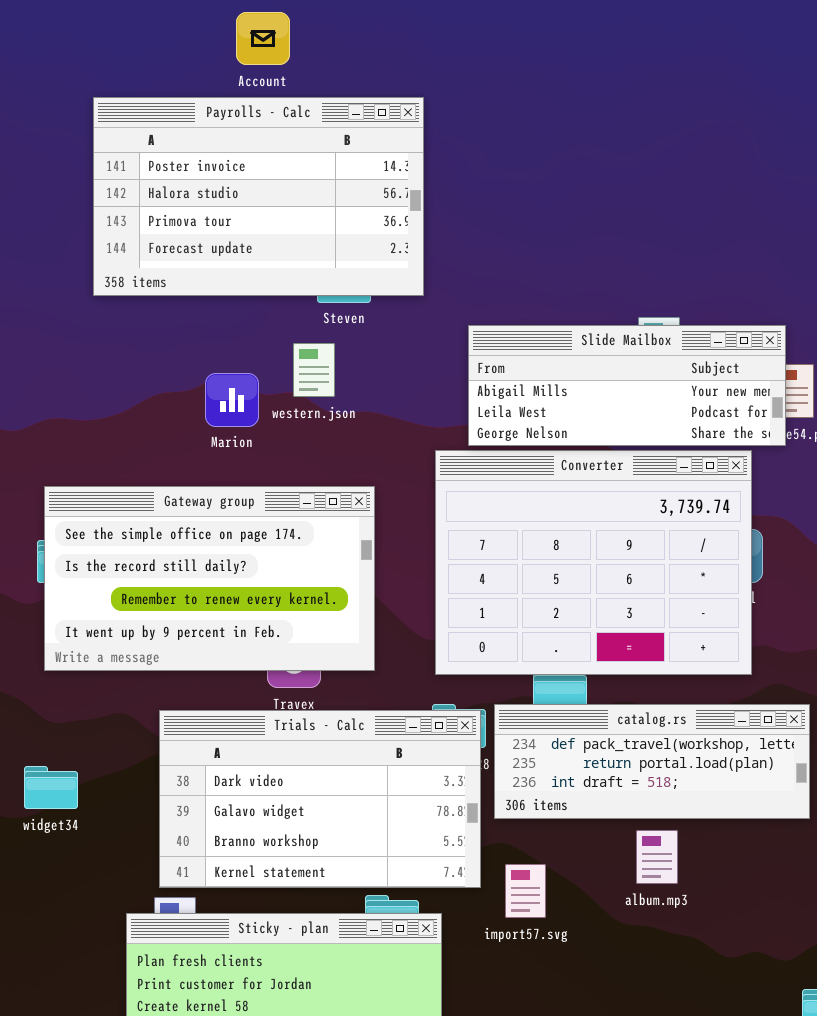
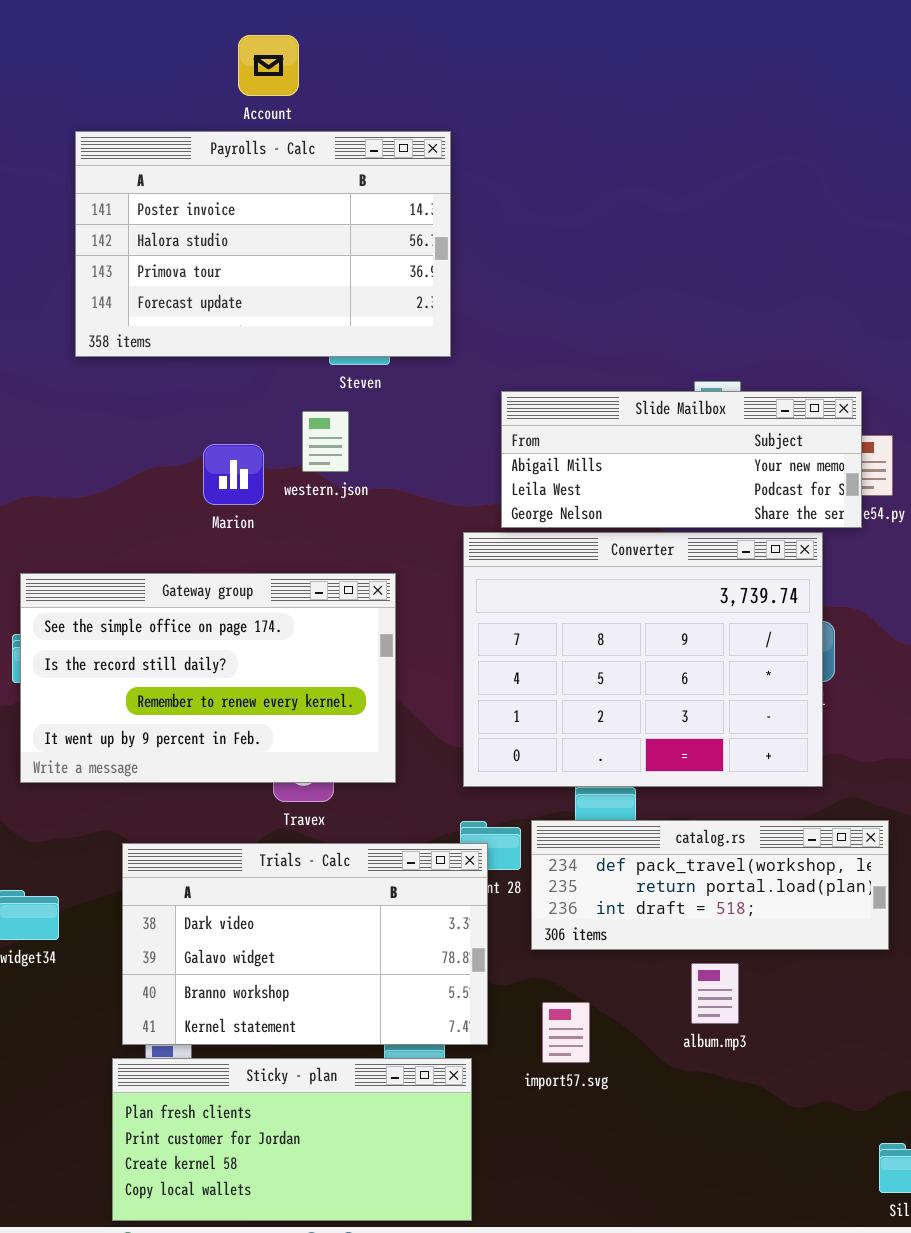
Trials - Calc: [159,710,481,888] -> [122,843,488,1045], moved

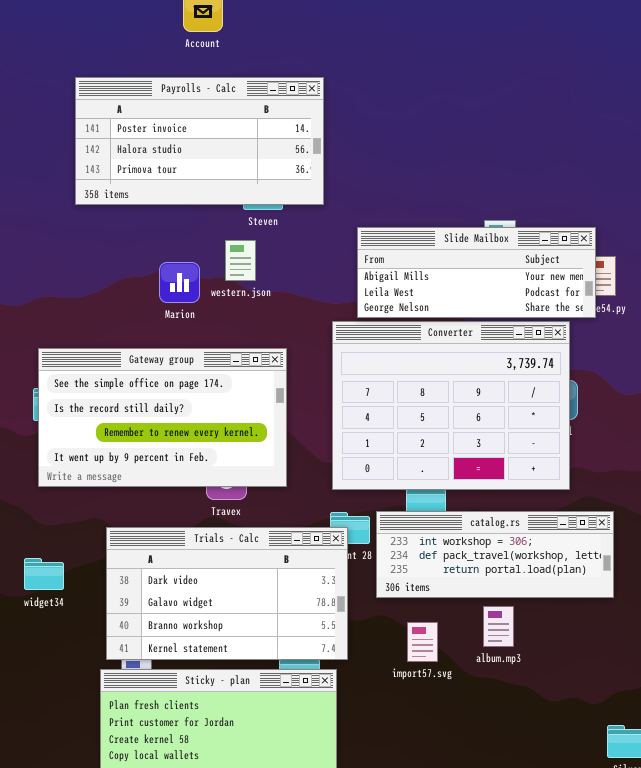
Payrolls - Calc: [75,131,451,357] -> [75,77,324,205], resized
catalog.rs: [531,820,889,950] -> [376,511,614,598], scrolled up 1 row
import57.svg: [542,1002,590,1063] -> [407,622,438,662], moved

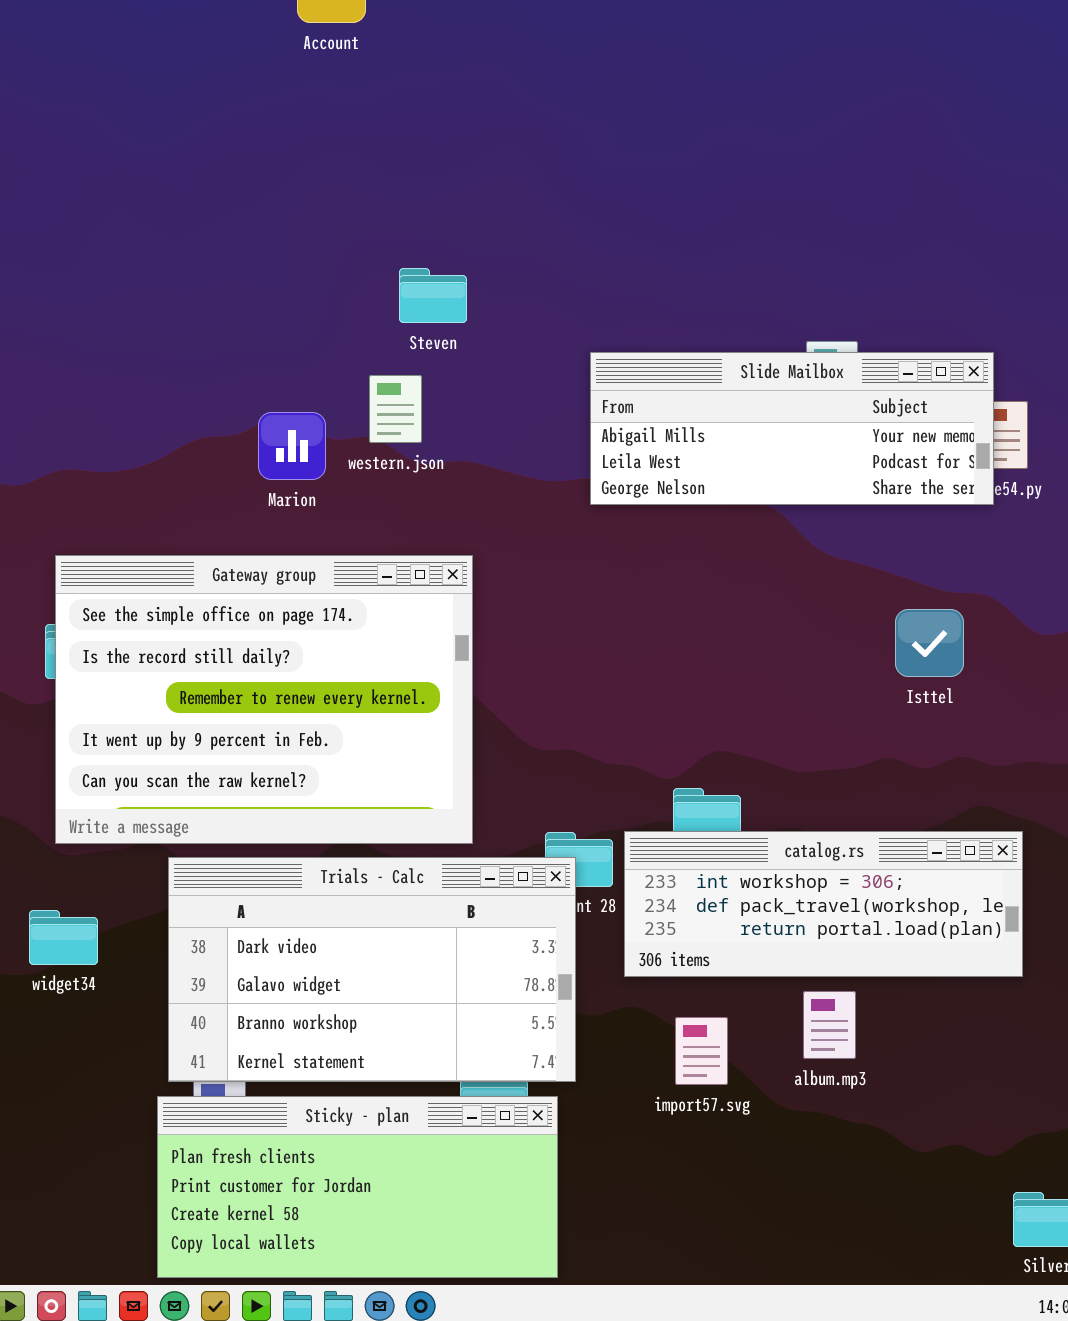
Payrolls - Calc: [75,77,324,205] -> none, closed
Converter: [332,321,570,490] -> none, closed
Gateway group: [38,348,287,487] -> [55,555,473,844], resized

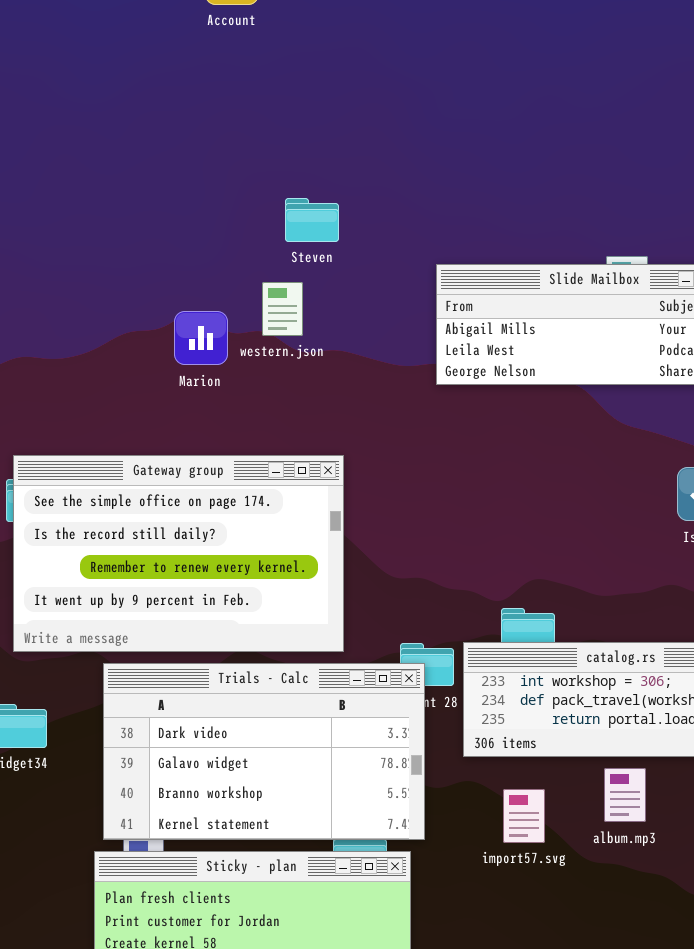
Gateway group: [55,555,473,844] -> [13,455,344,652], resized

